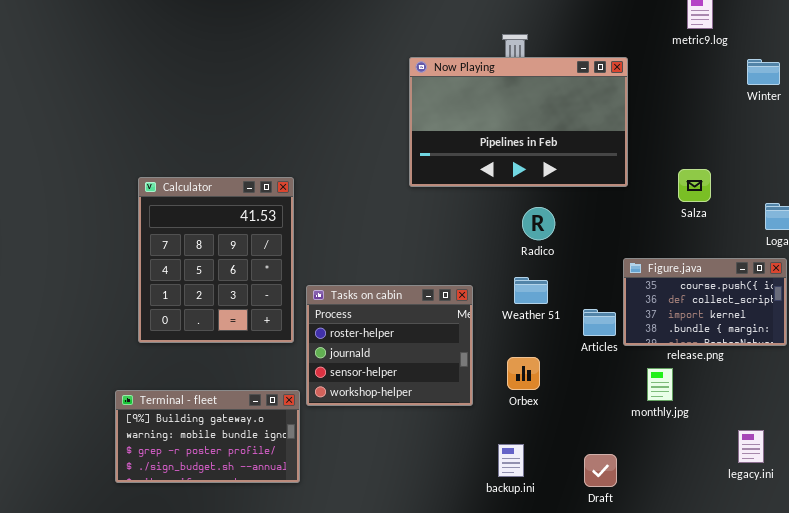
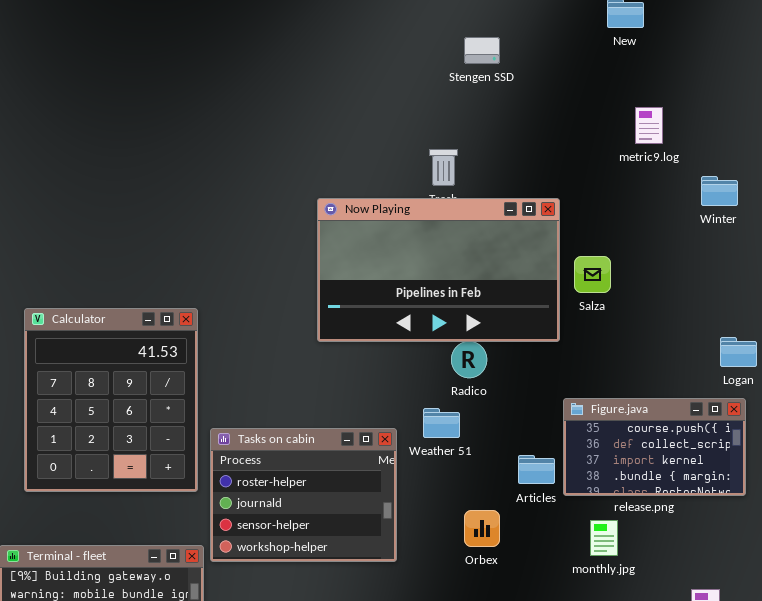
Now Playing: [409,57,628,187] -> [317,198,560,342], moved
Salza: [678,169,711,202] -> [574,256,611,293], moved
Weather 51: [514,277,548,304] -> [423,408,460,438], moved
Orbex: [507,357,540,390] -> [464,510,500,547], moved

